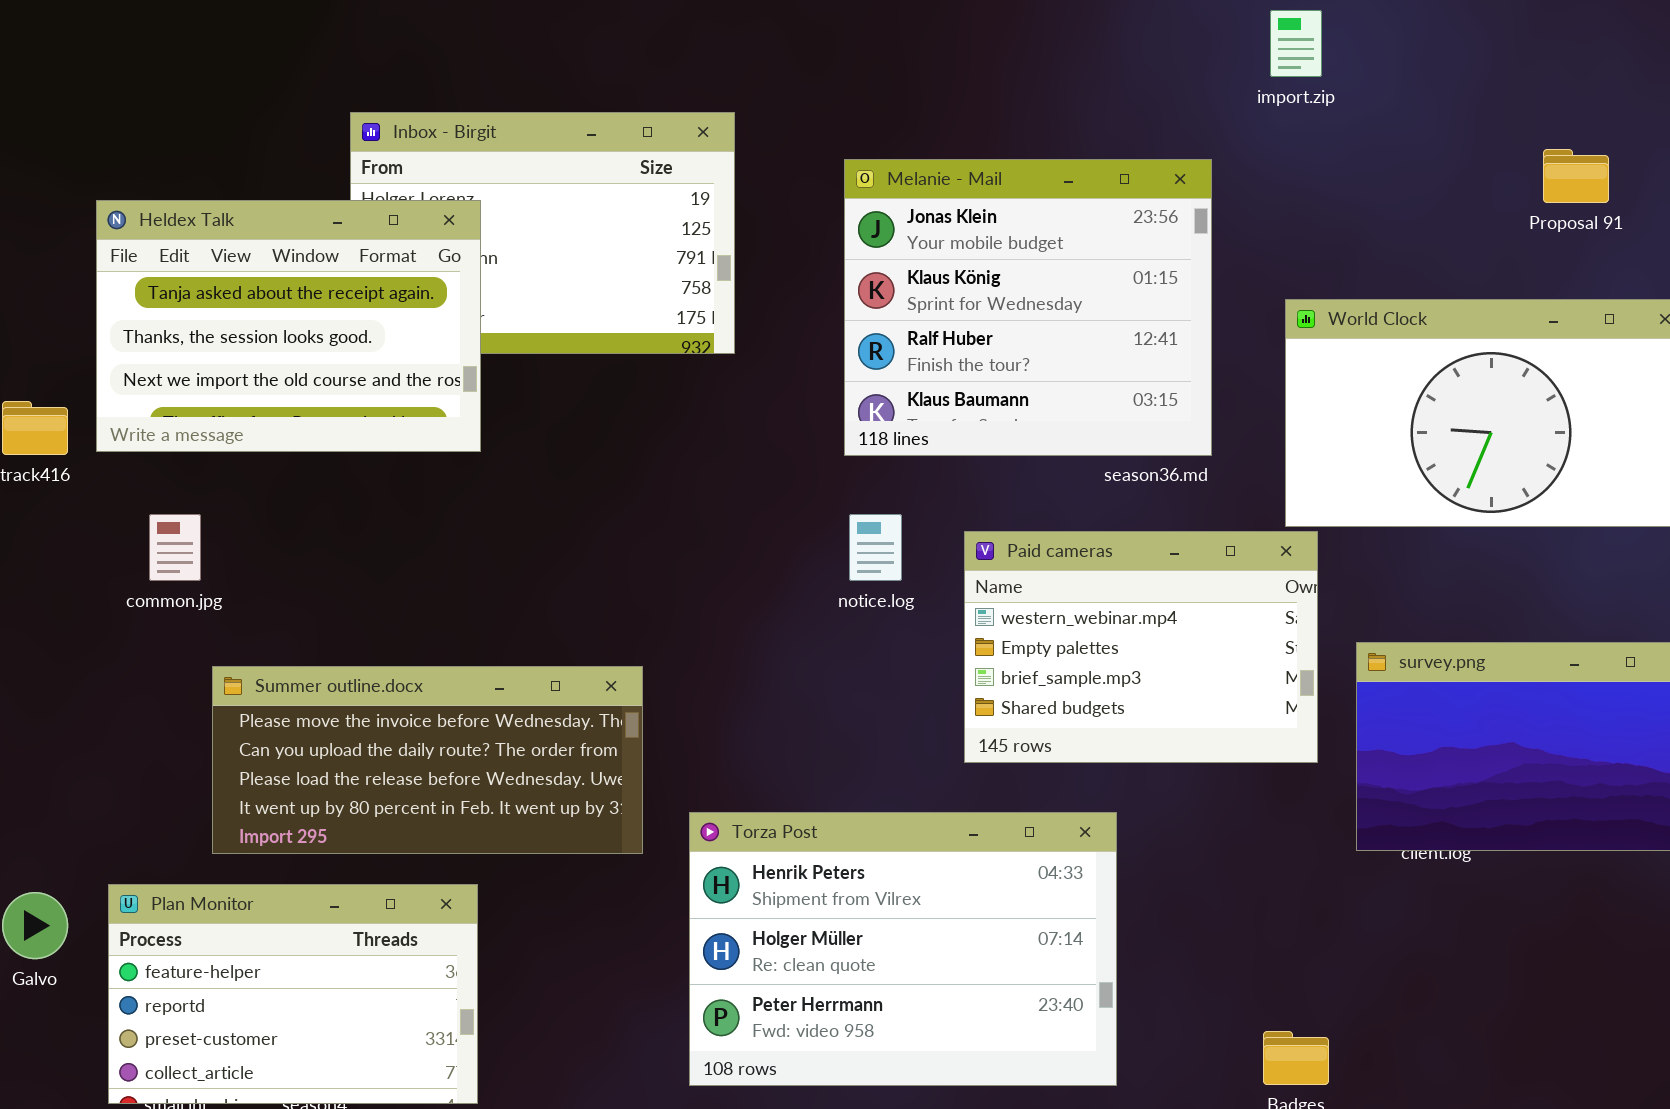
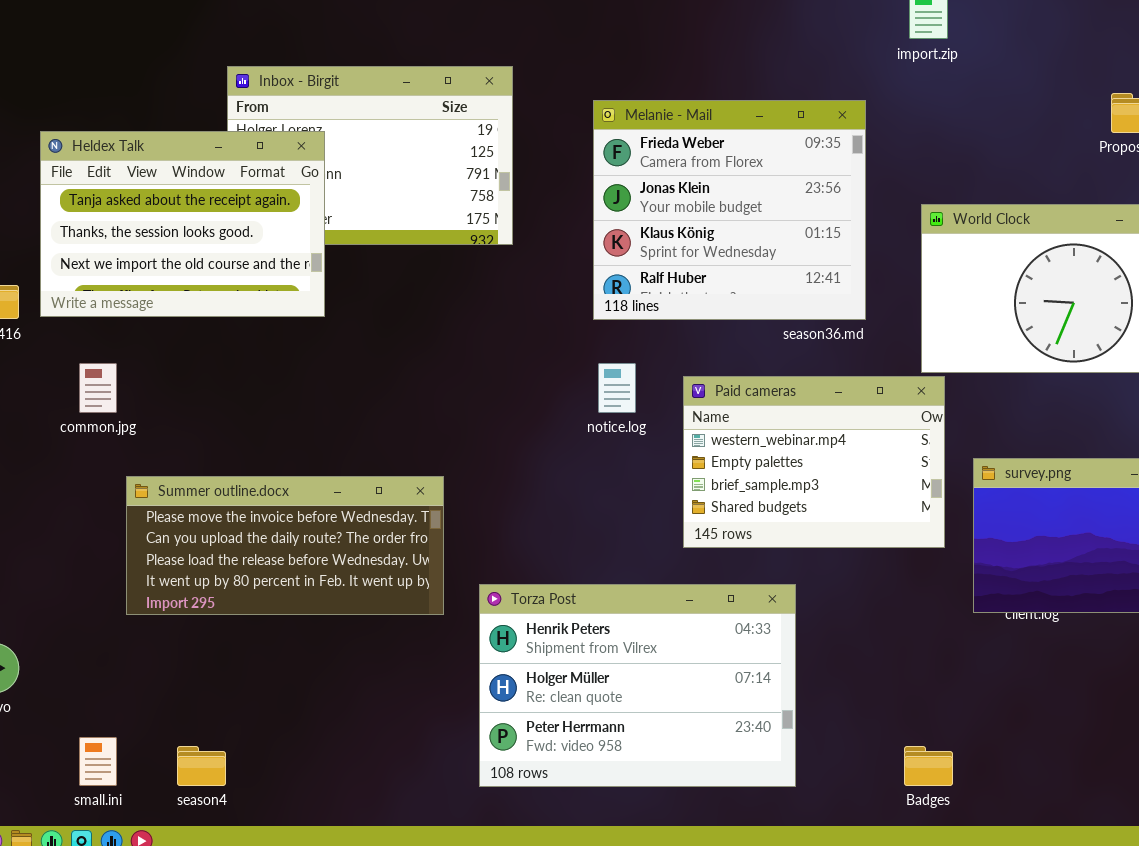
Melanie - Mail: [844,159,1212,456] -> [593,100,866,320], scrolled up 1 row
Plan Monitor: [108,884,478,1104] -> none, closed

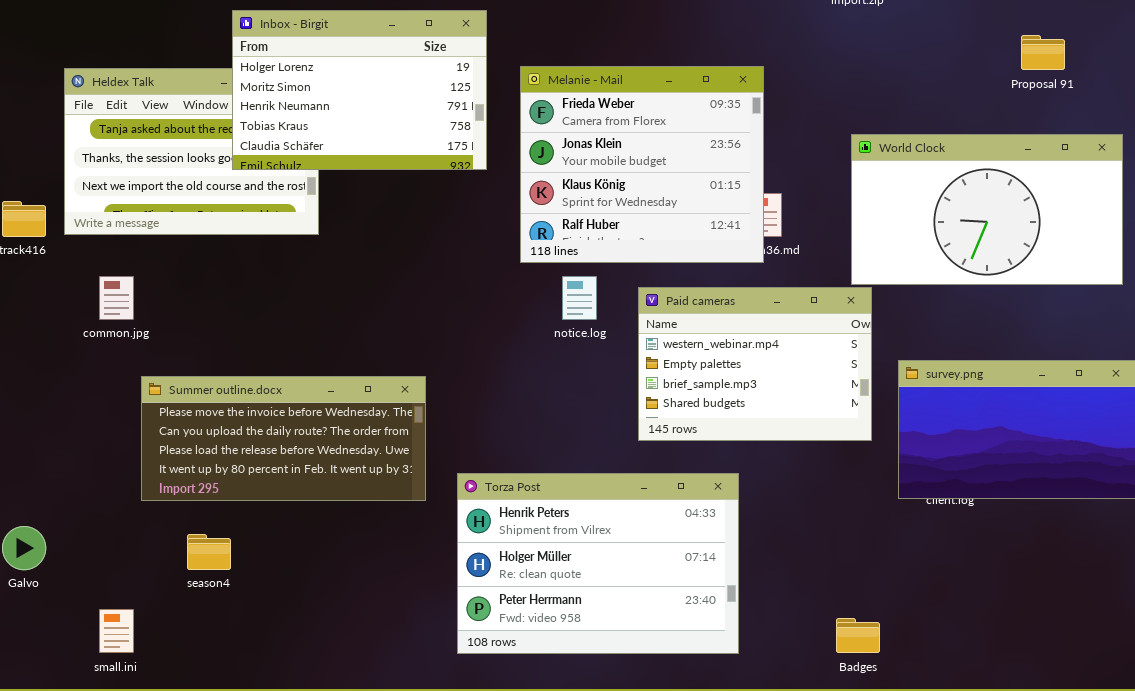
Inbox - Birgit: [227,66,513,245] -> [232,10,487,170], raised
Melanie - Mail: [593,100,866,320] -> [520,66,764,263], moved
season4: [177,746,226,786] -> [187,534,231,570], moved

